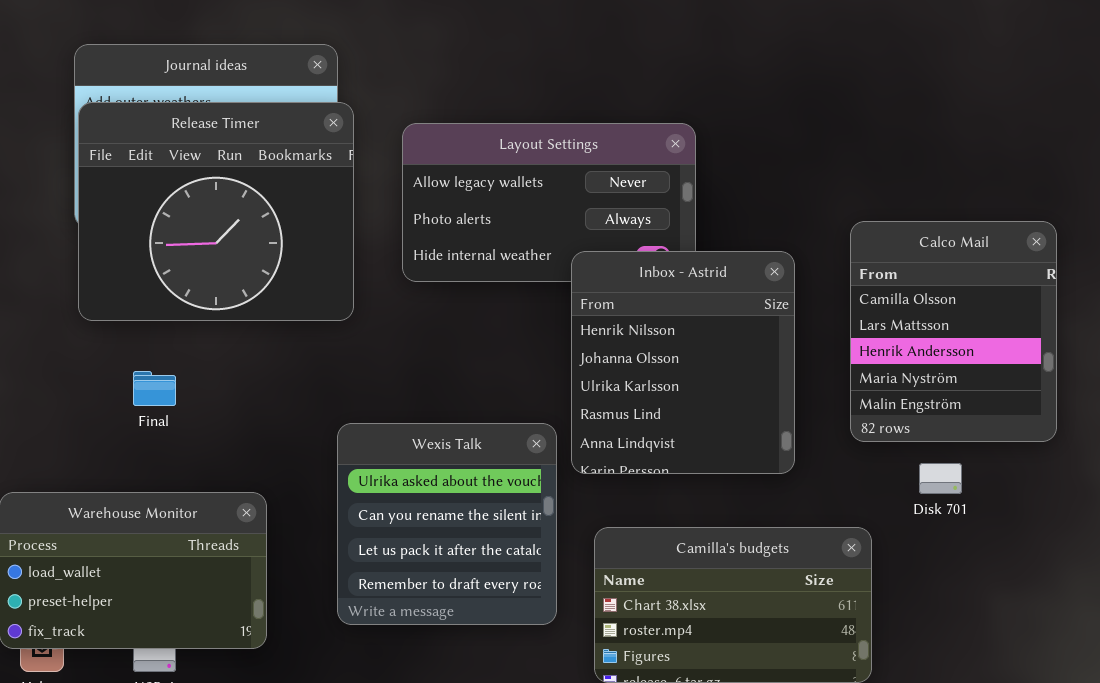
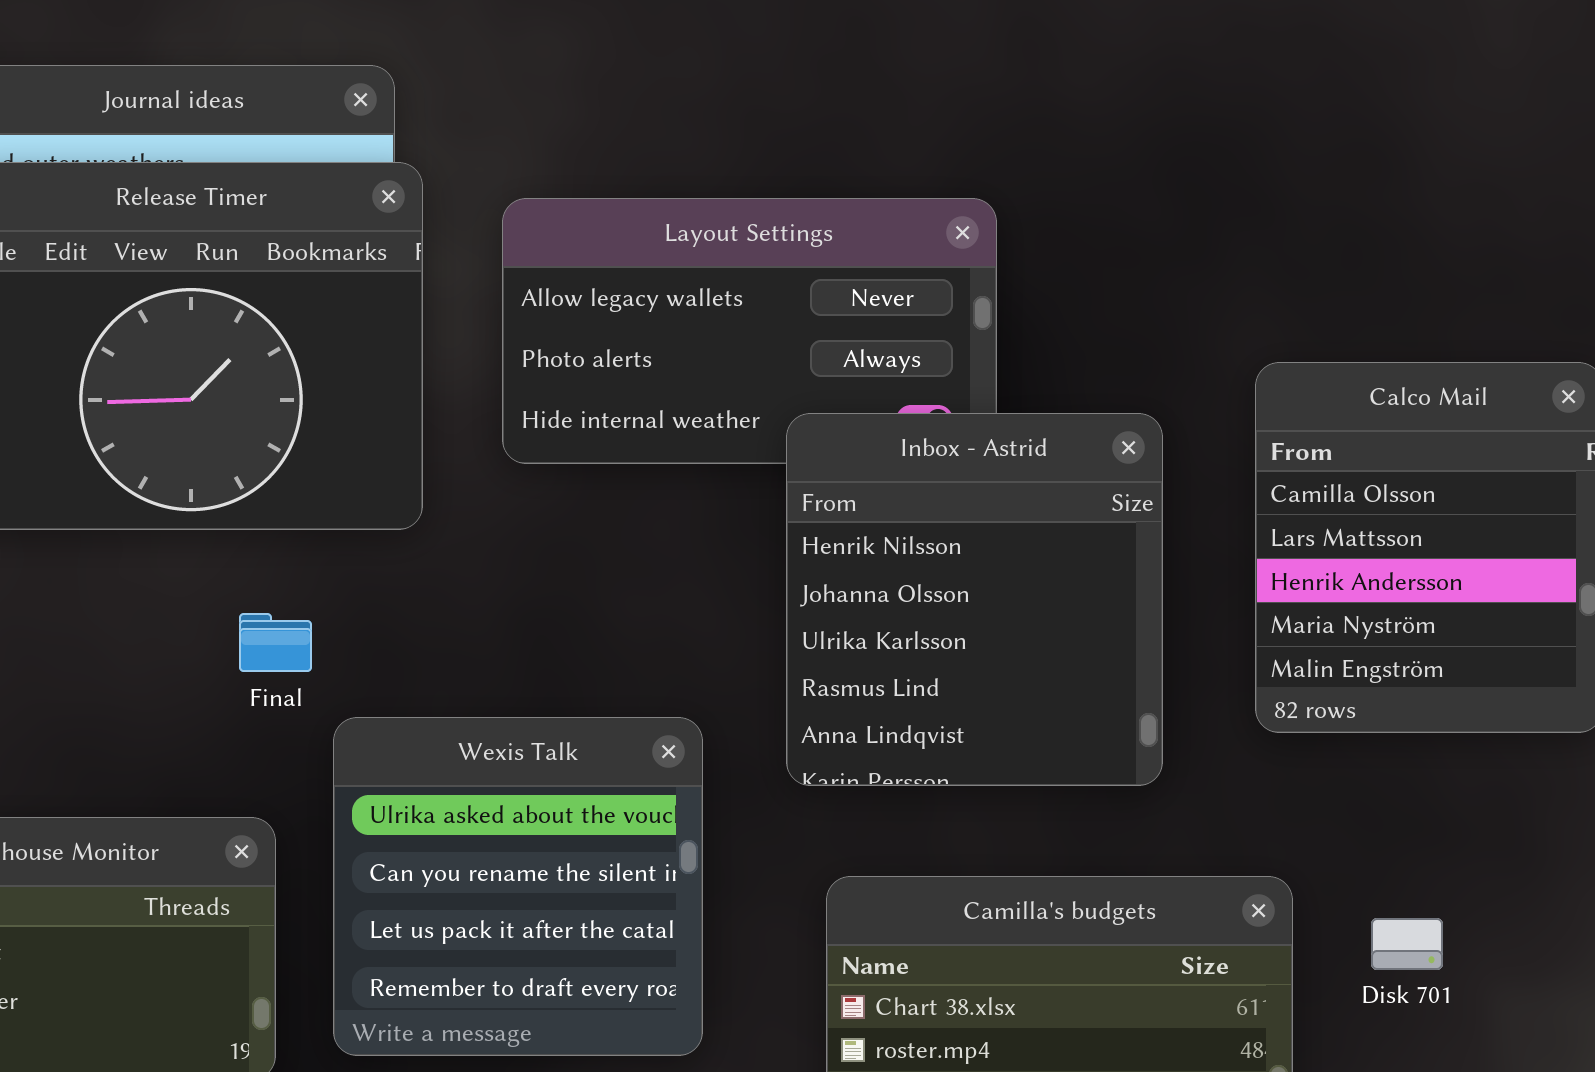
Final: [133,371,176,406] -> [239,613,312,672], moved
Wexis Talk: [337,423,557,625] -> [333,717,703,1056], moved
Disk 701: [919,463,962,494] -> [1371,918,1443,970], moved

